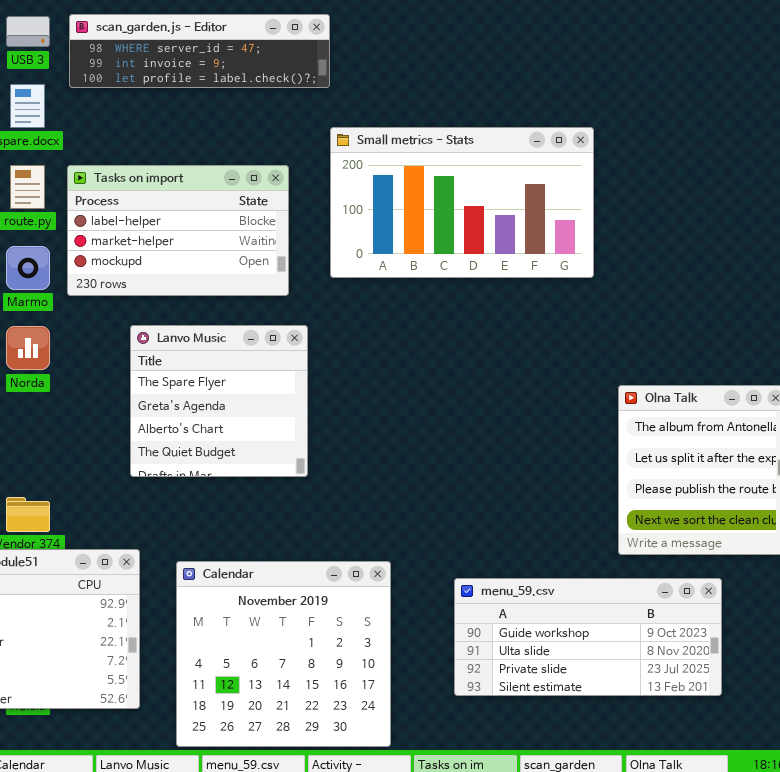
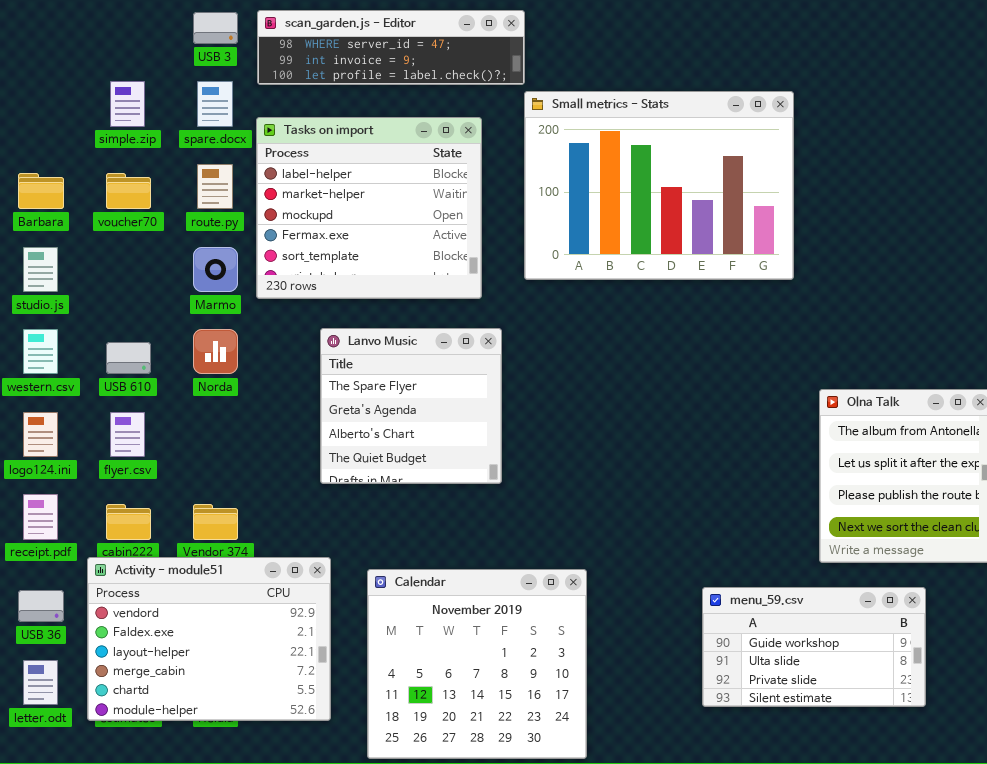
Small metrics - Stats: [330,127,594,278] -> [524,91,794,280], resized
Tasks on import: [67,165,289,296] -> [256,117,482,299], resized
menu_59.csv: [454,578,722,696] -> [702,587,926,707], resized

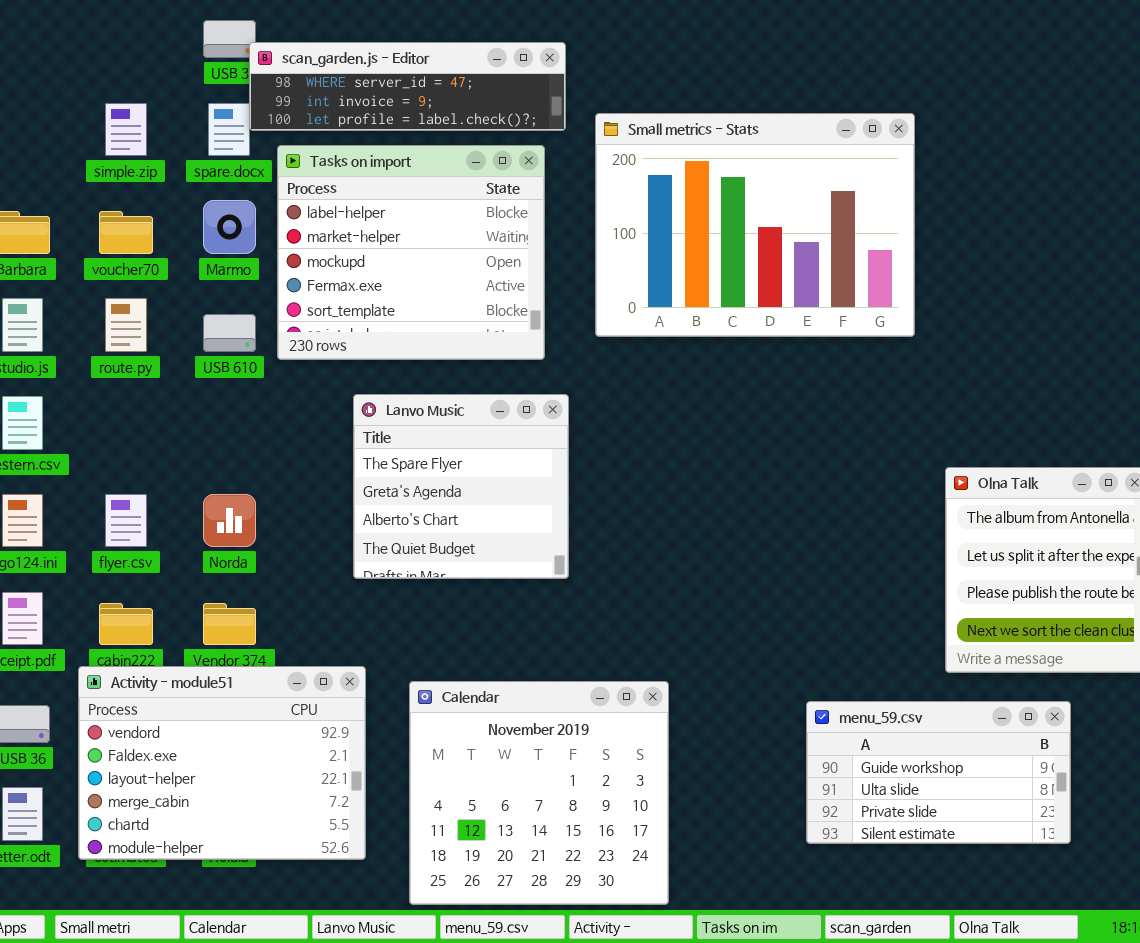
scan_garden.js - Editor: [257,10,525,85] -> [249,42,566,131], moved
route.py: [197,164,233,209] -> [105,298,147,352], moved
Marmo: [193,247,238,292] -> [203,200,256,254], moved
Norda: [193,329,238,374] -> [203,494,256,547], moved
USB 610: [106,342,151,374] -> [203,314,256,352], moved

